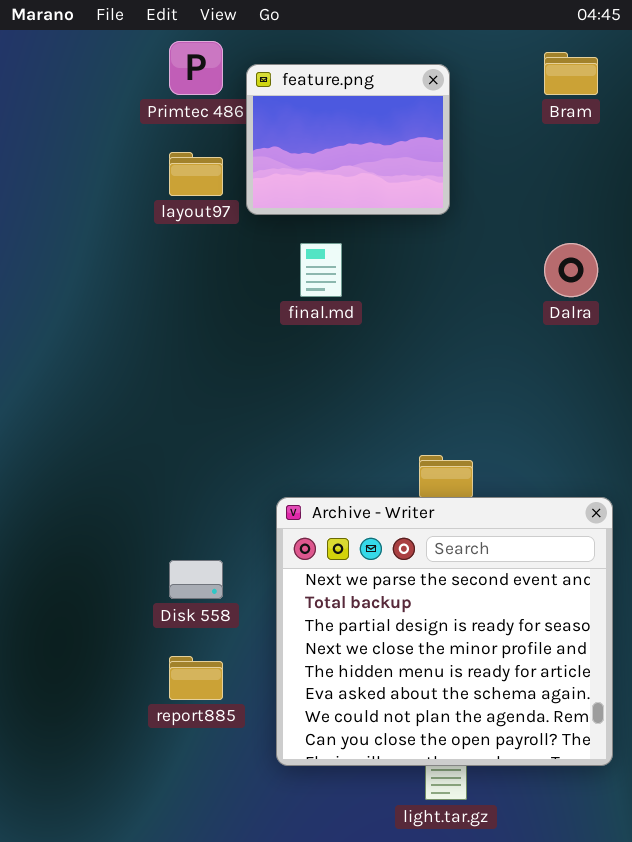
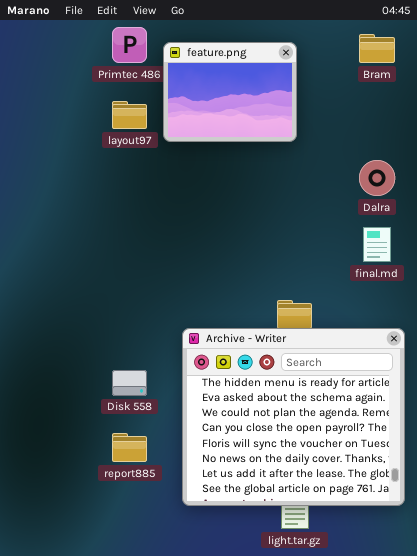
final.md: [300,243,342,297] -> [363,227,391,262], moved
Archive - Writer: [276,497,613,766] -> [182,328,405,506], scrolled down 4 rows

